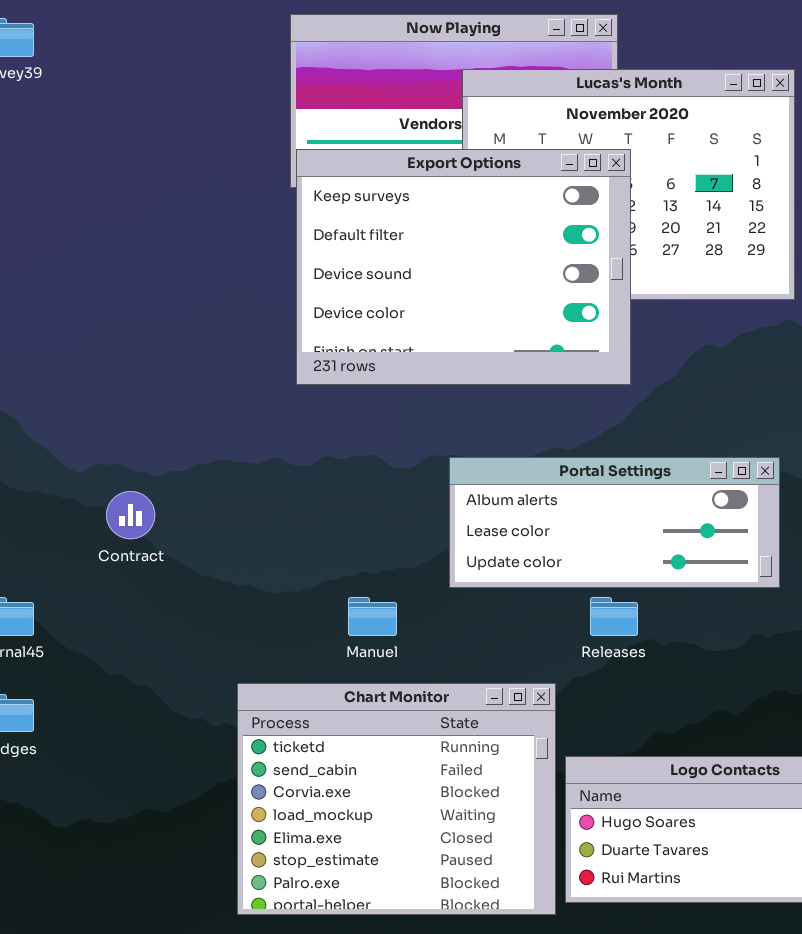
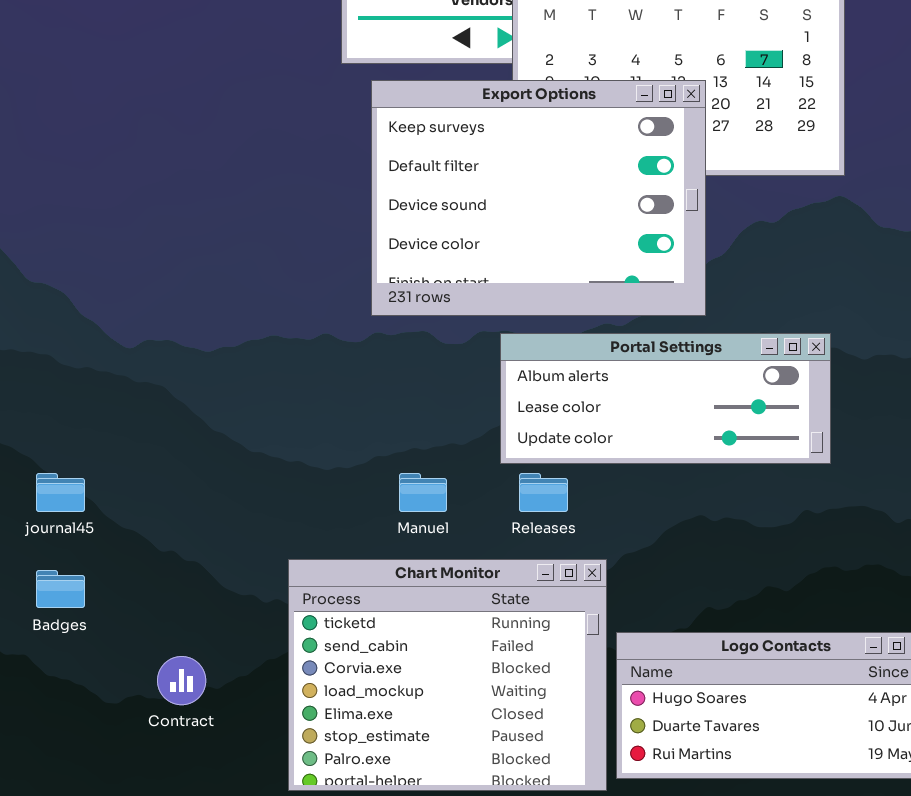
Export Options: [296,149,631,385] -> [371,80,706,316], moved
Contract: [106,491,155,539] -> [157,656,206,705], moved
Releases: [590,597,638,636] -> [519,473,568,512], moved

